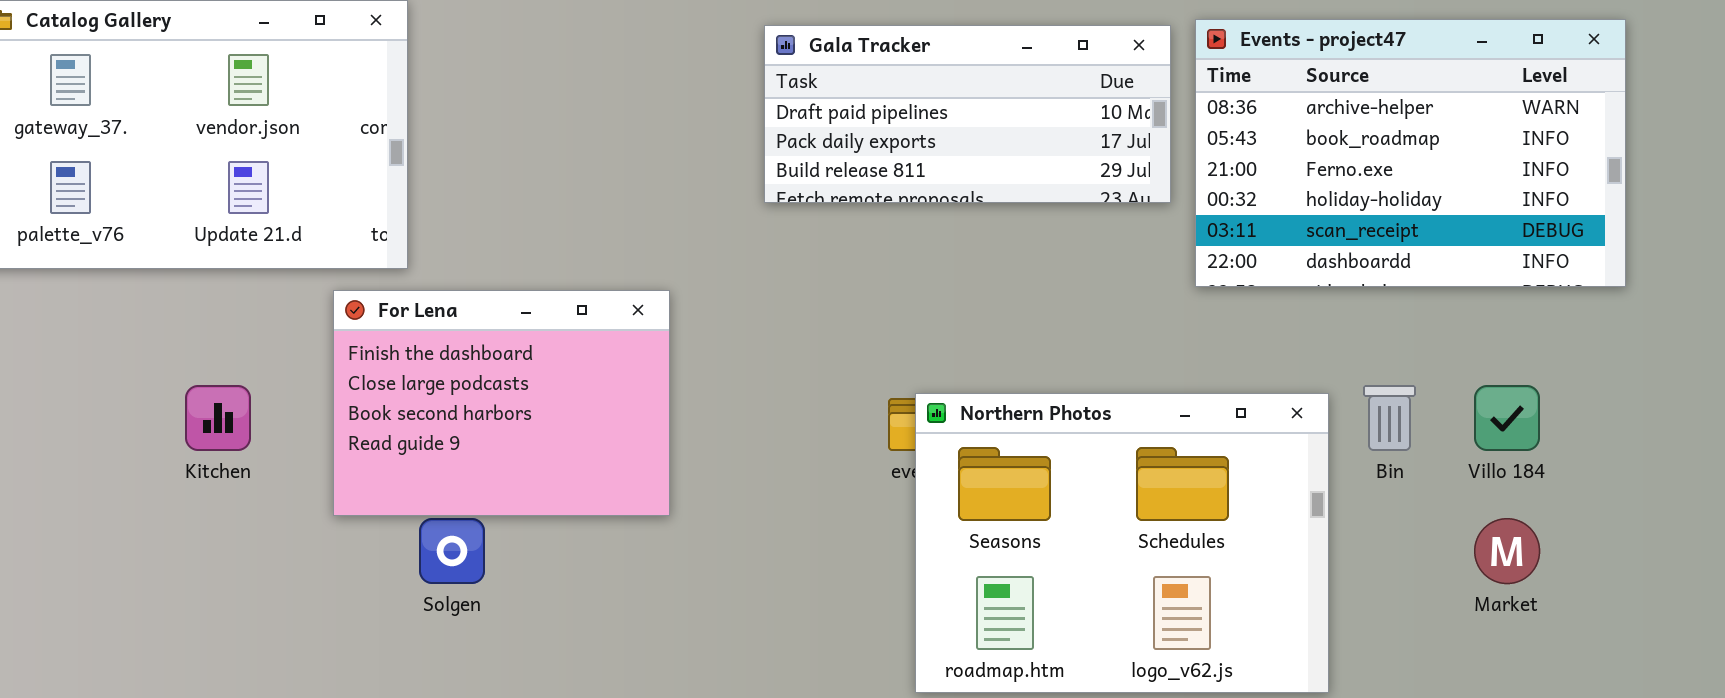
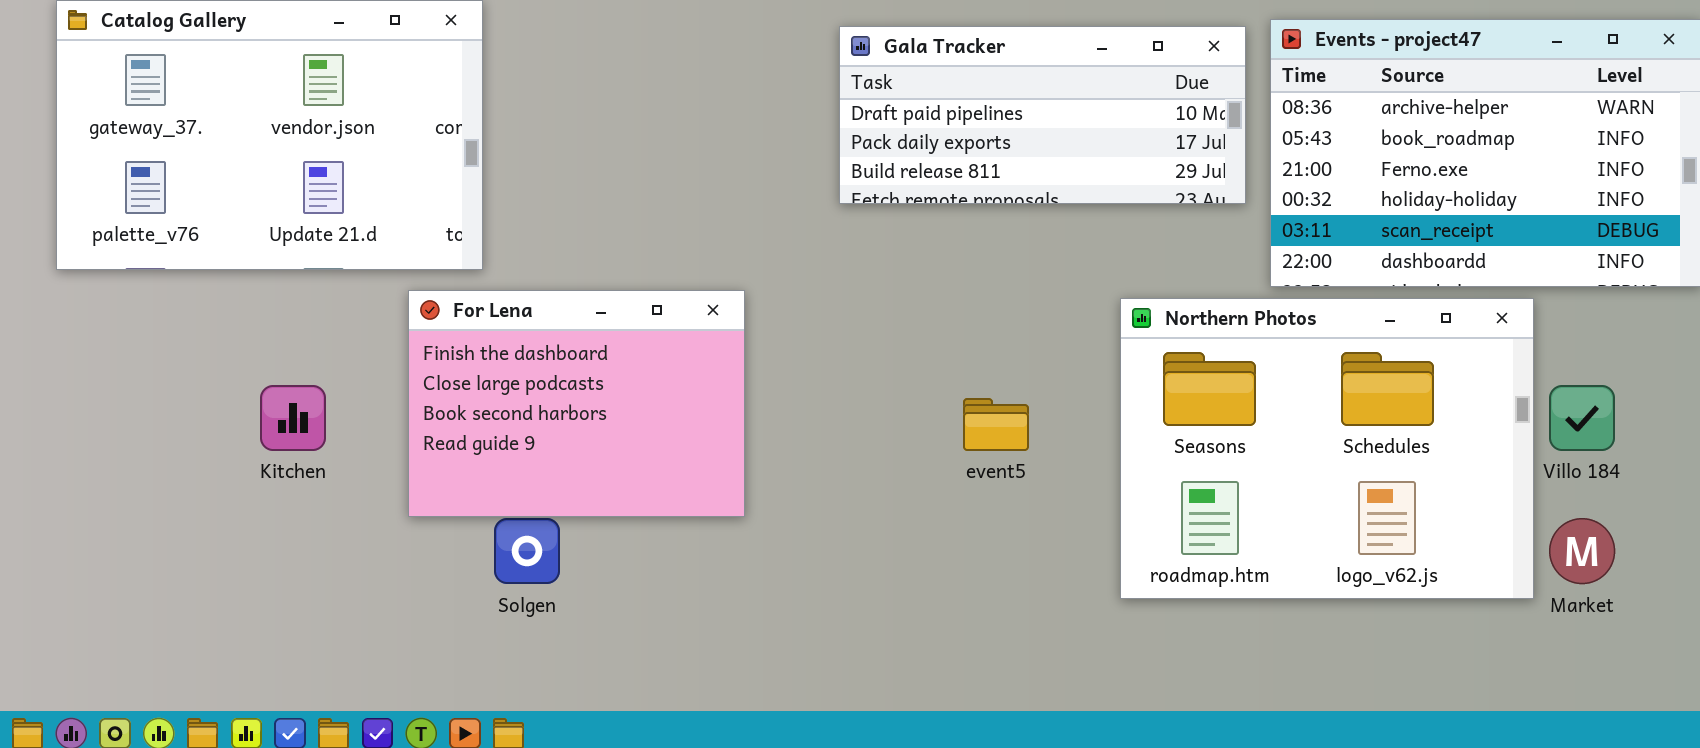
Northern Photos: [915,393,1329,693] -> [1120,298,1534,599], moved

